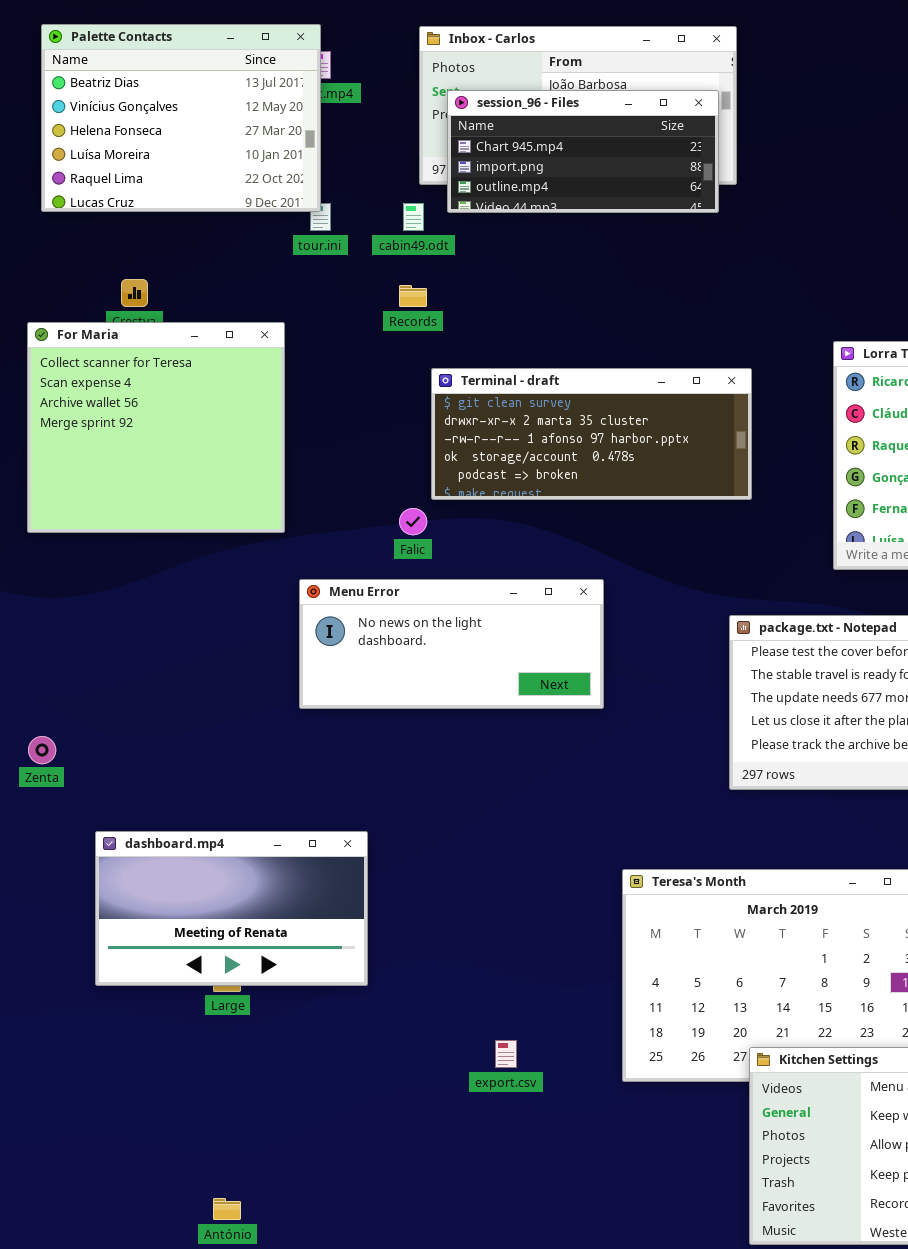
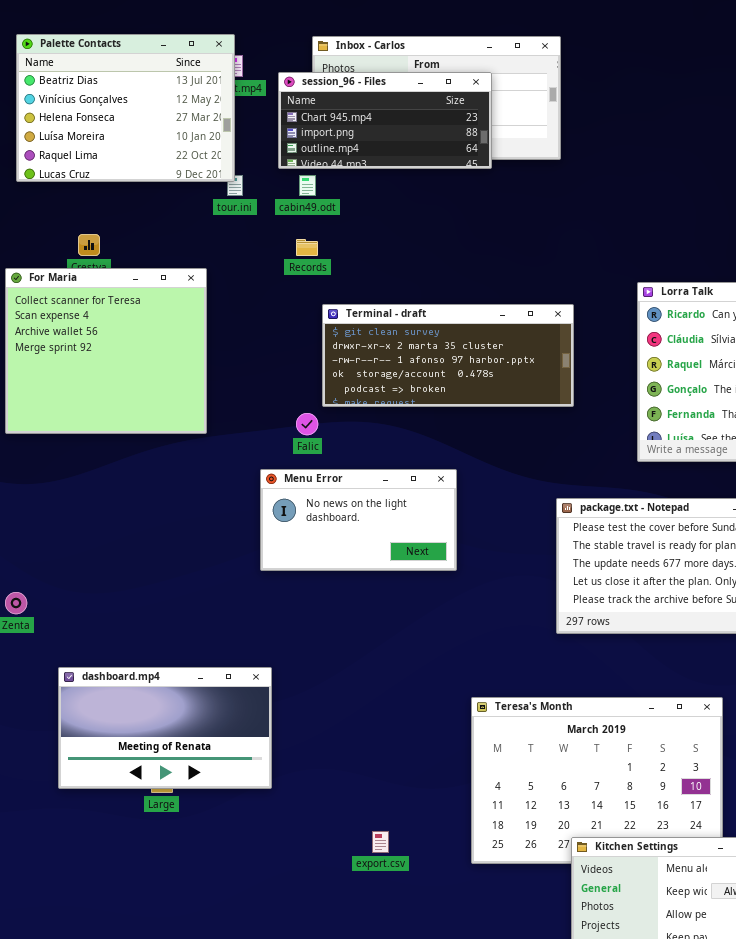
session_96 - Files: [447,90,719,213] -> [278,72,492,169], moved
Menu Error: [299,579,604,709] -> [260,469,457,571], resized

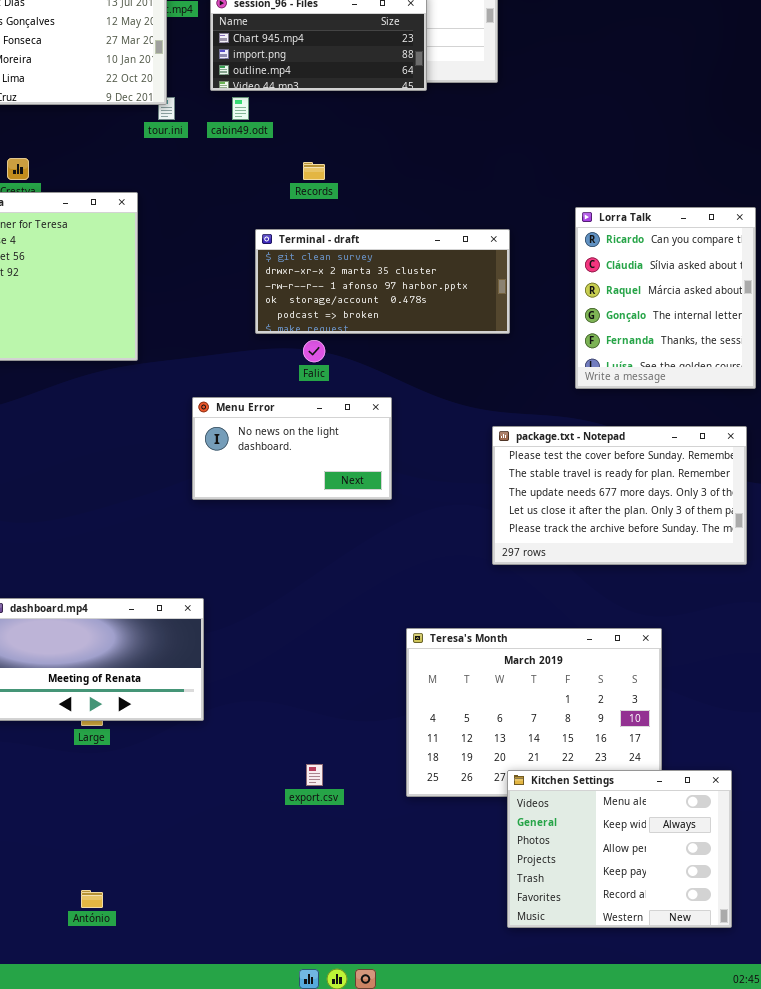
Records: [296,239,318,256] -> [303,162,325,180], moved
Falic: [296,413,318,435] -> [303,340,325,362], moved

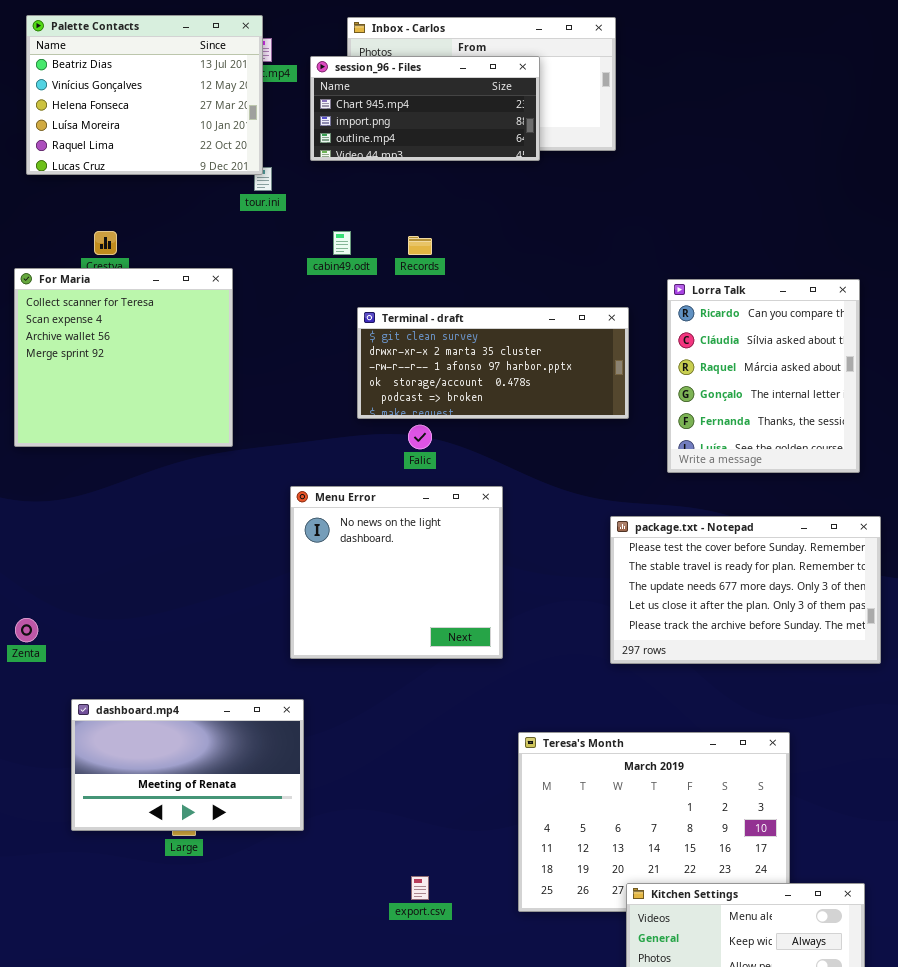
cabin49.odt: [232,97,249,120] -> [333,231,351,255], moved
Lorra Talk: [575,207,756,389] -> [667,279,860,473], moved
Menu Error: [192,397,392,500] -> [290,486,503,659], resized

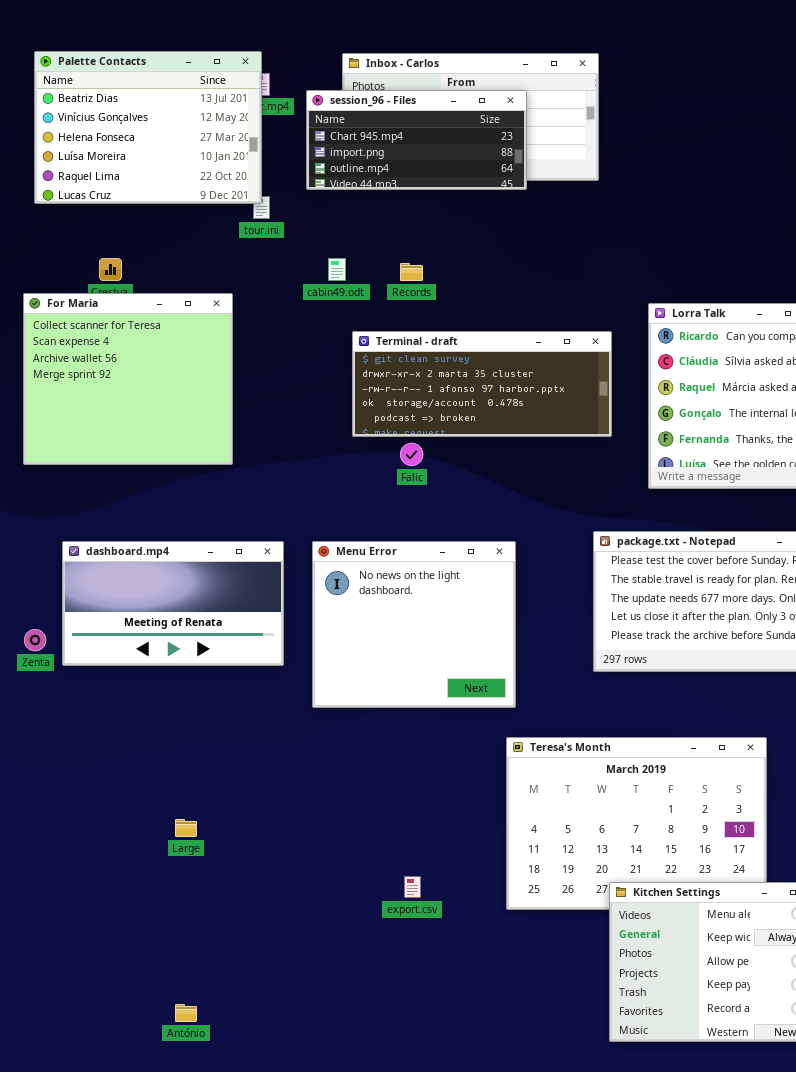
Menu Error: [290,486,503,659] -> [312,541,516,708], moved
dashboard.mp4: [71,699,304,831] -> [62,541,284,666], moved

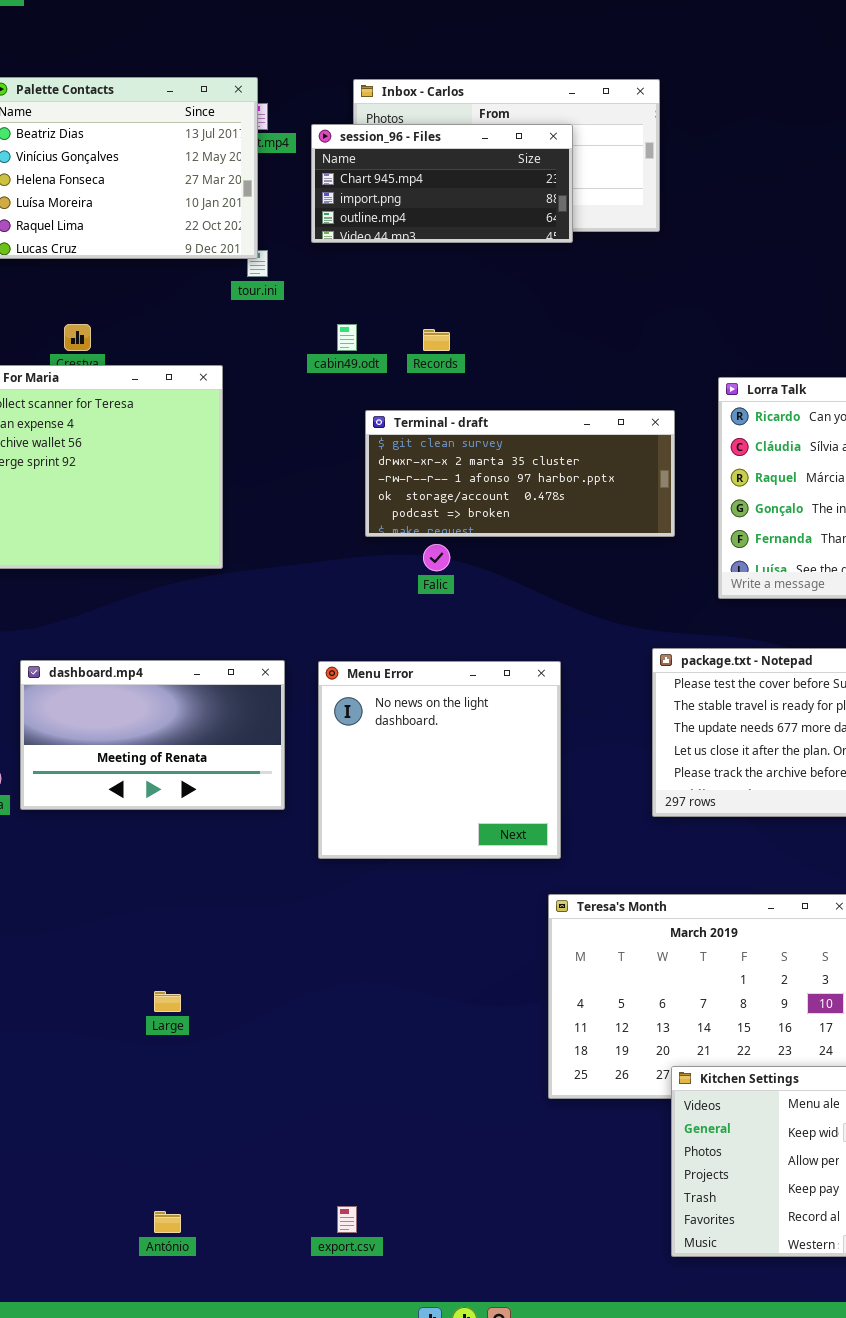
export.csv: [404,876,421,898] -> [337,1206,357,1233], moved

